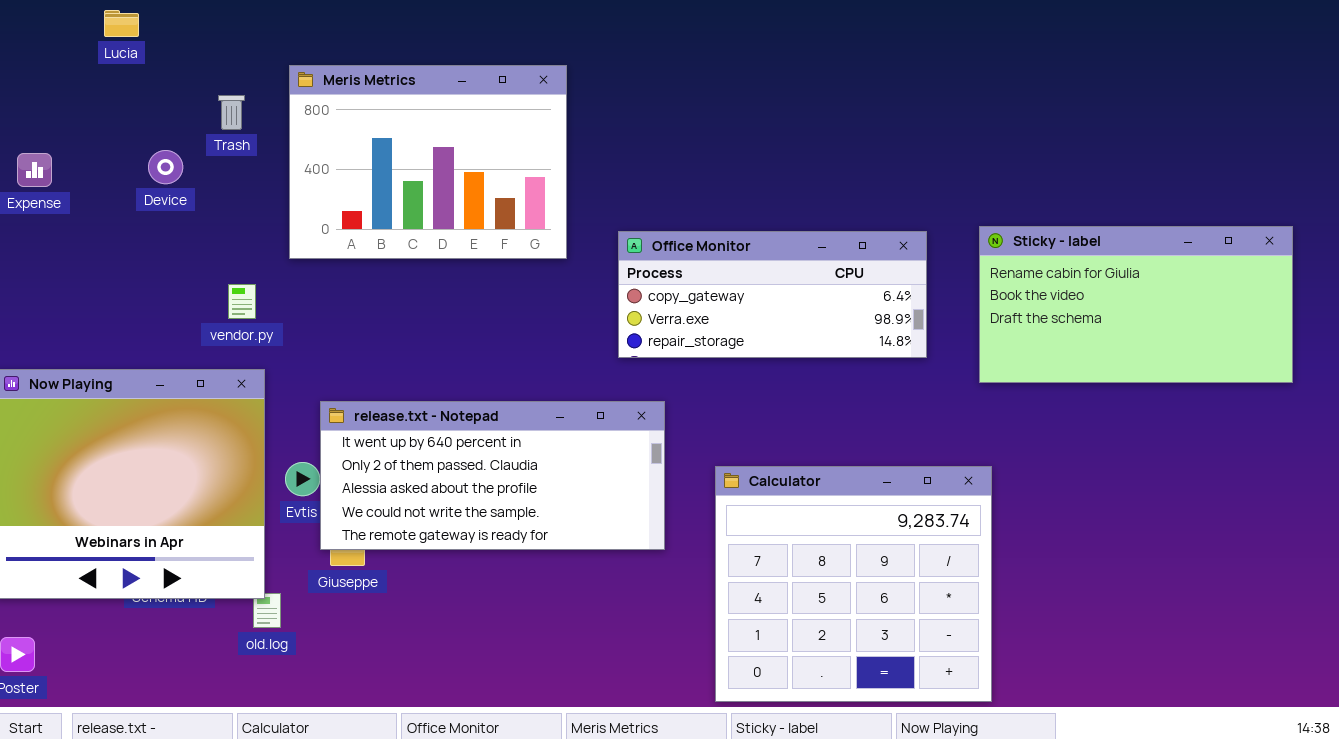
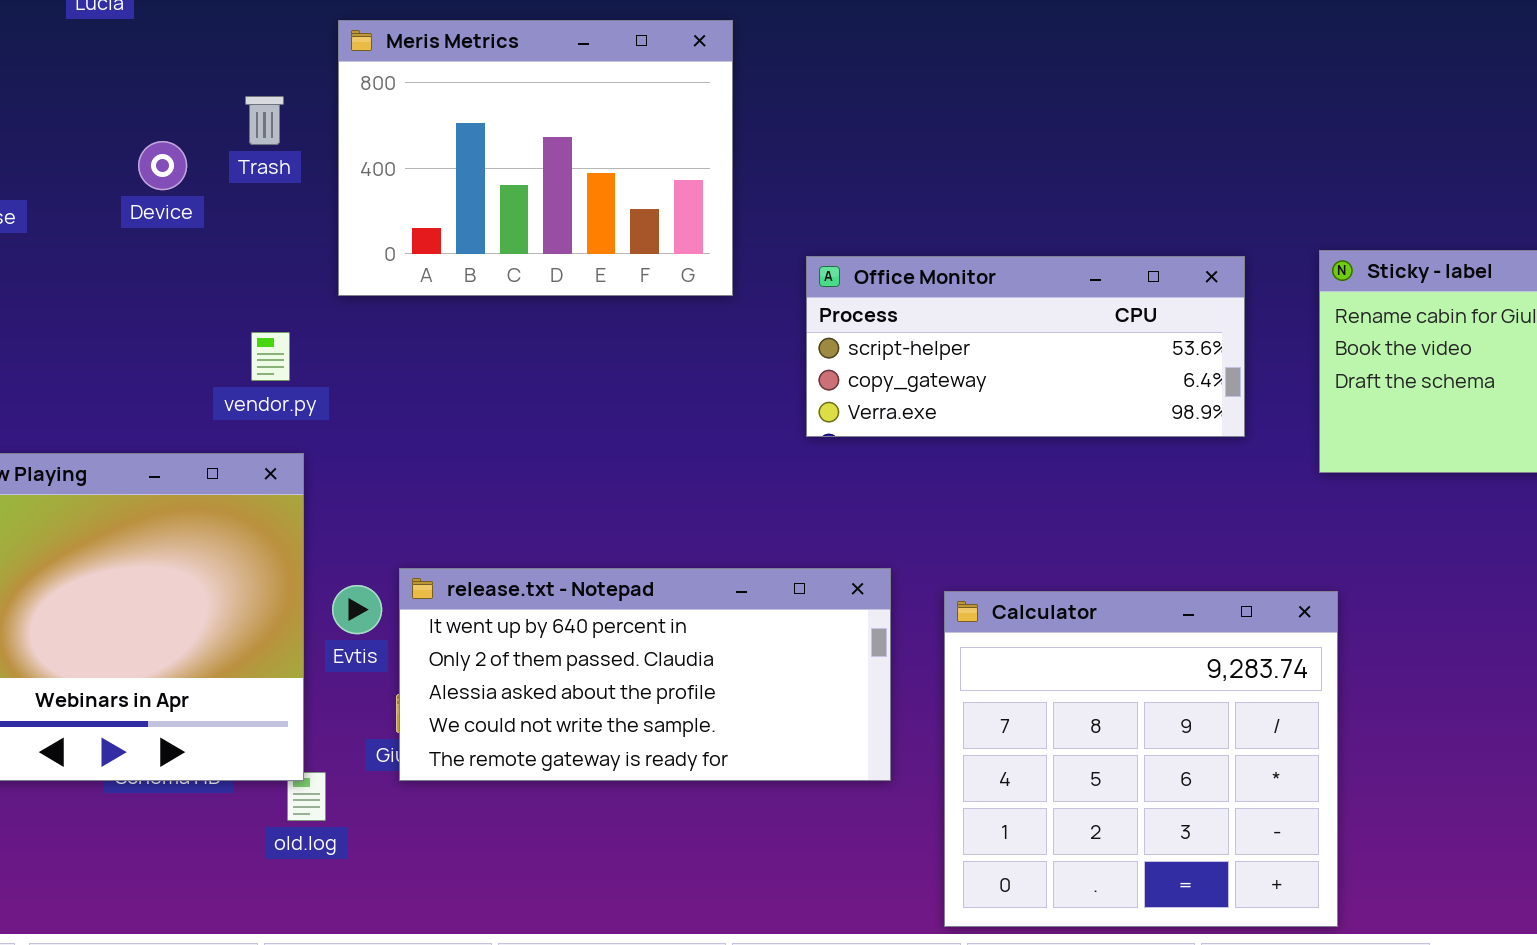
Trash: [218,95,245,130] -> [245,96,284,145], moved
Office Monitor: [618,231,927,358] -> [806,256,1245,437], scrolled up 1 row
release.txt - Notepad: [320,401,665,550] -> [399,568,891,781], moved

